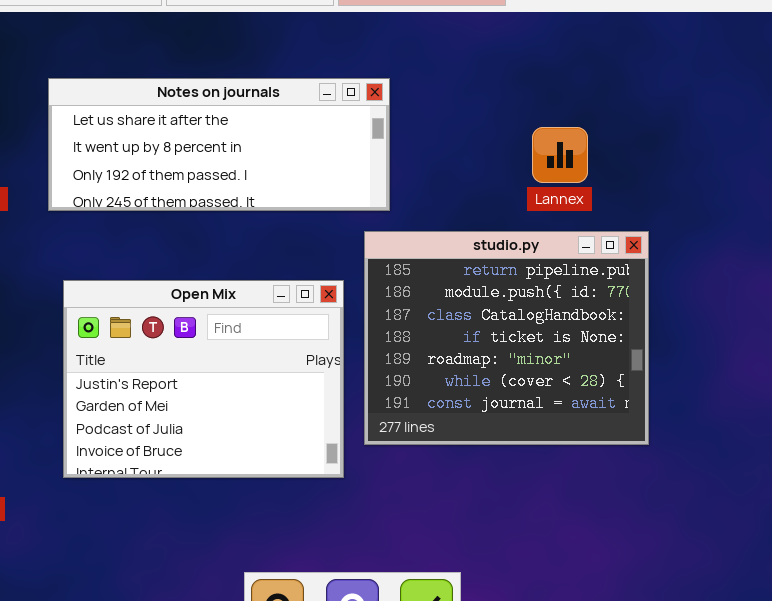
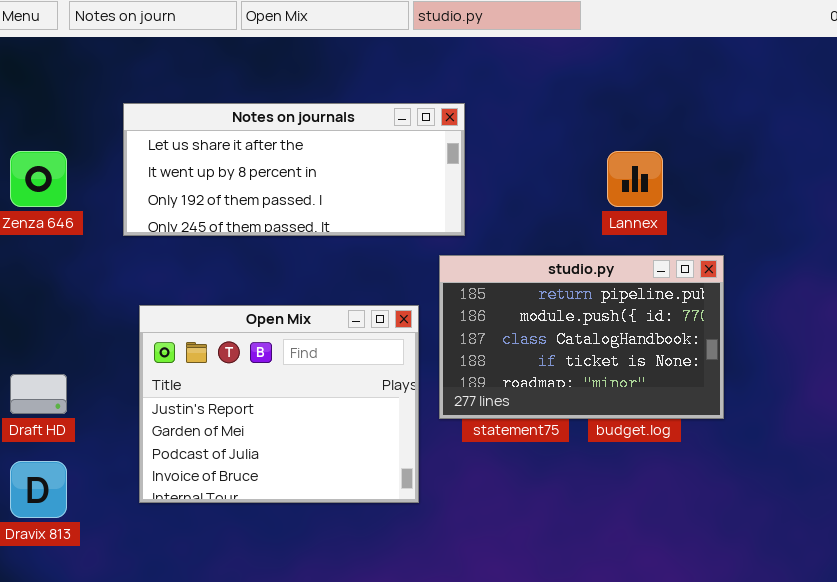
studio.py: [364,231,649,445] -> [439,255,724,419], resized

